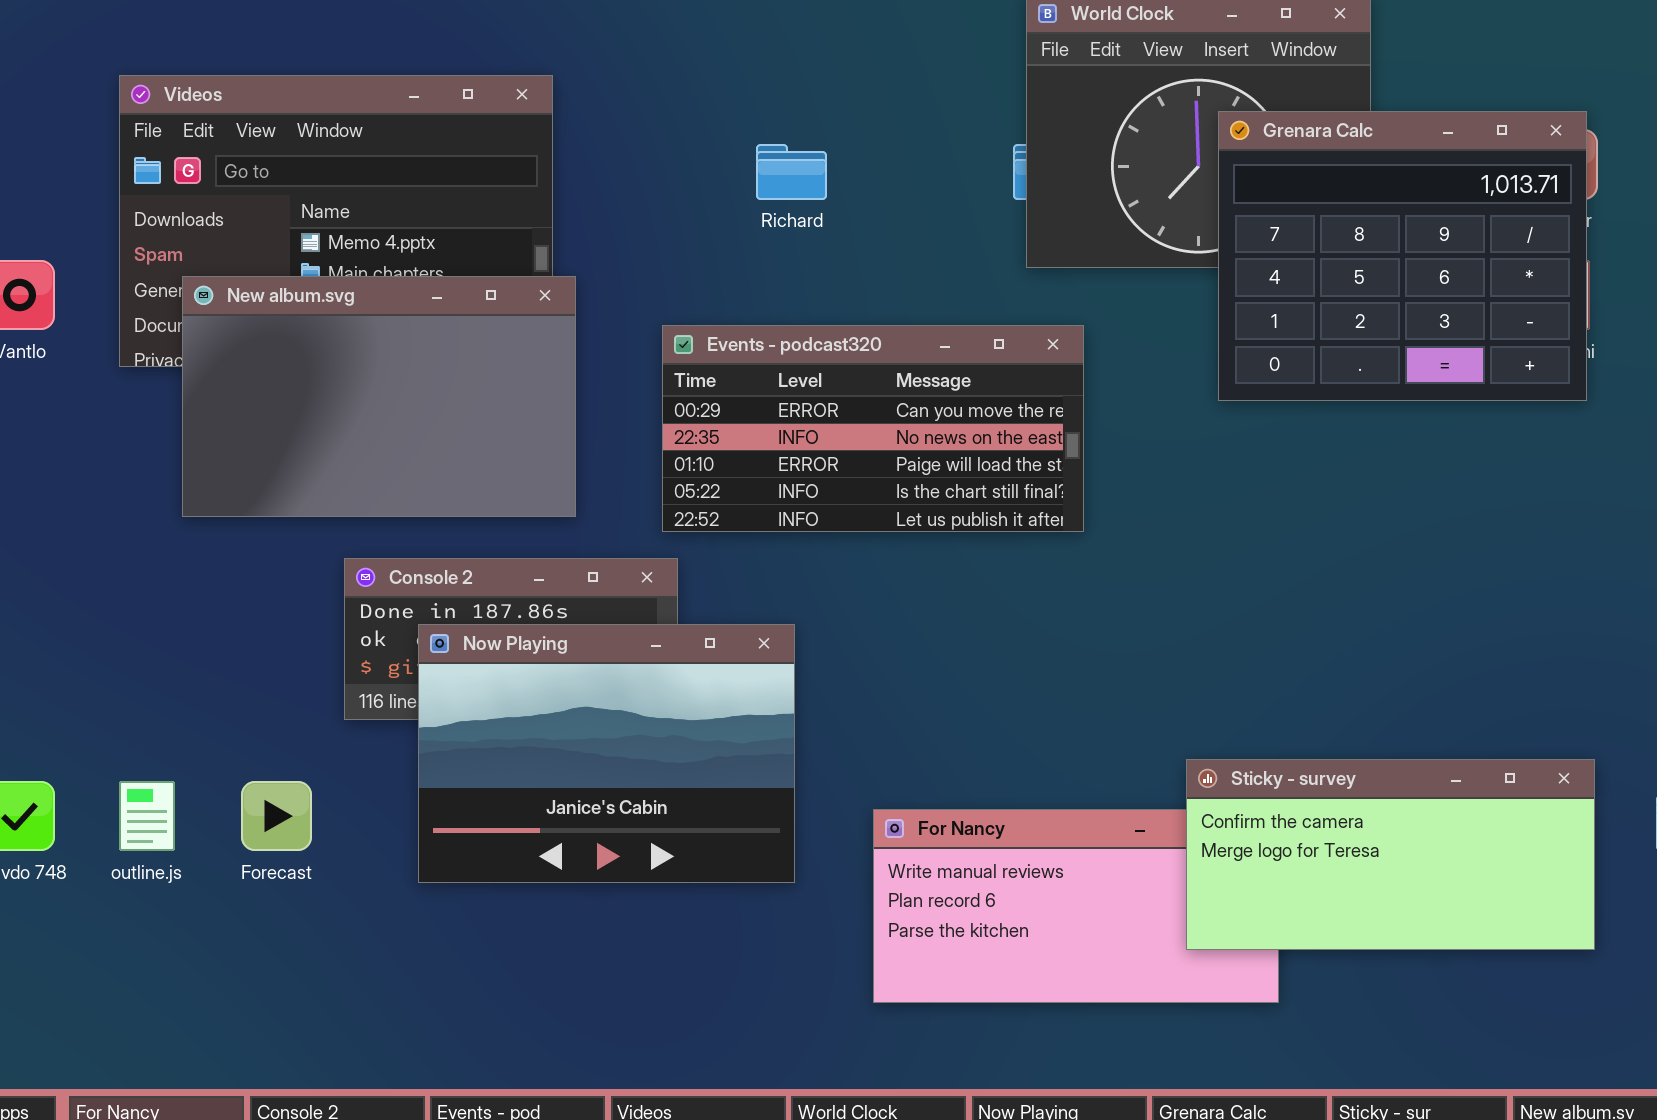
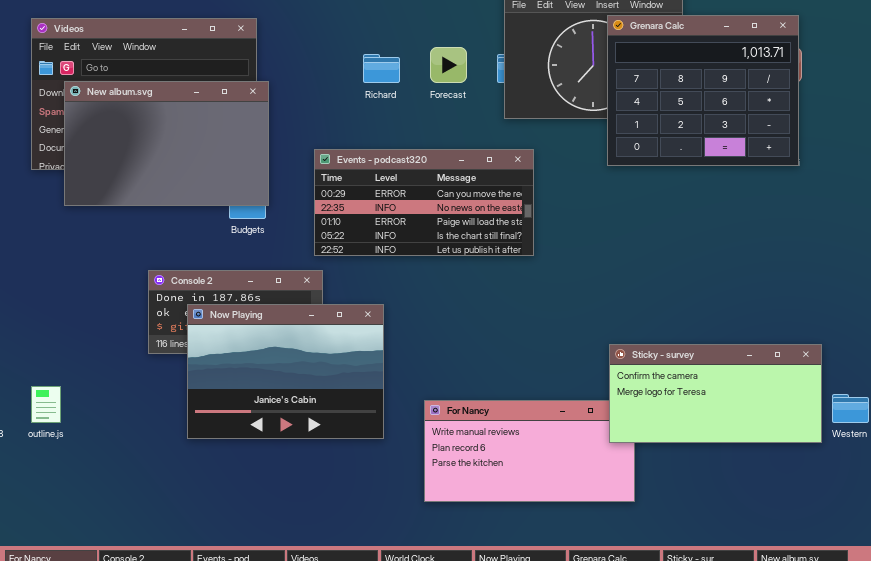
Grenara Calc: [1218,111,1587,401] -> [607,15,799,166], moved
New album.svg: [182,276,576,517] -> [64,81,269,206], moved
Sticky - survey: [1186,759,1595,950] -> [609,344,822,443], moved
Forecast: [241,781,312,851] -> [430,47,467,83], moved

